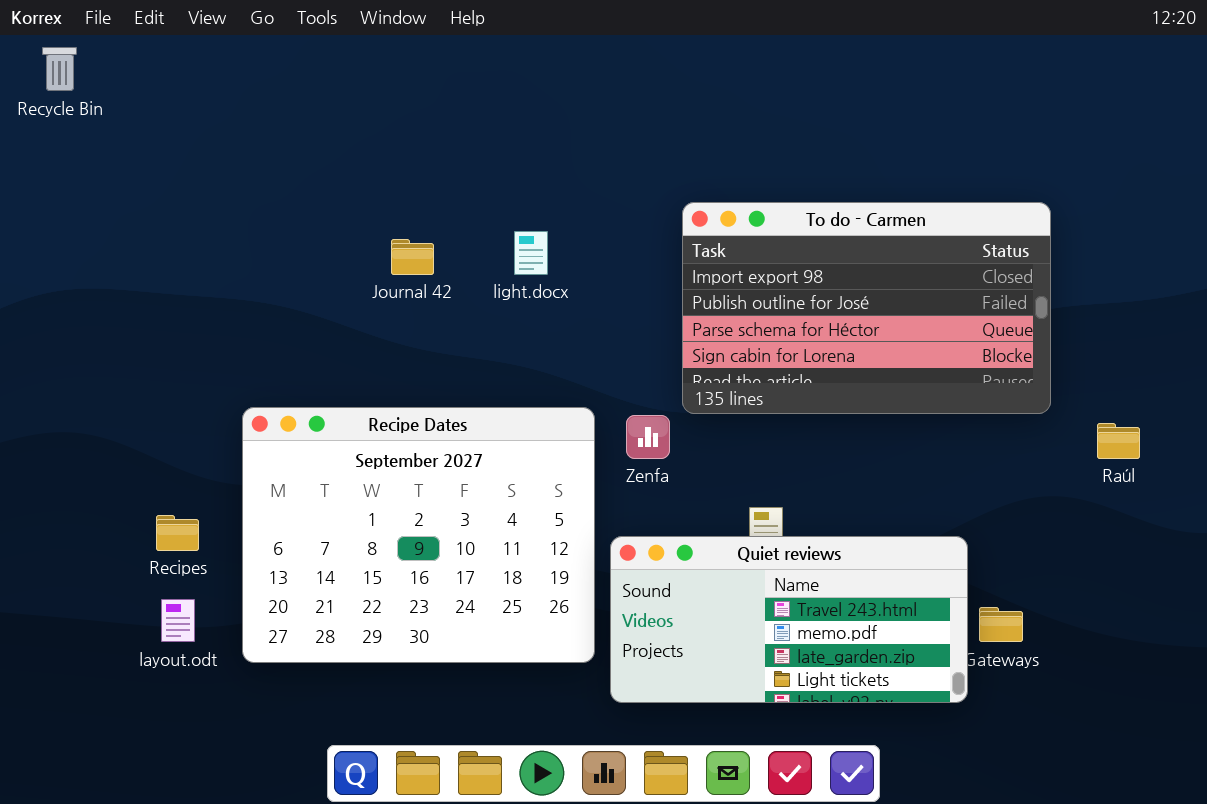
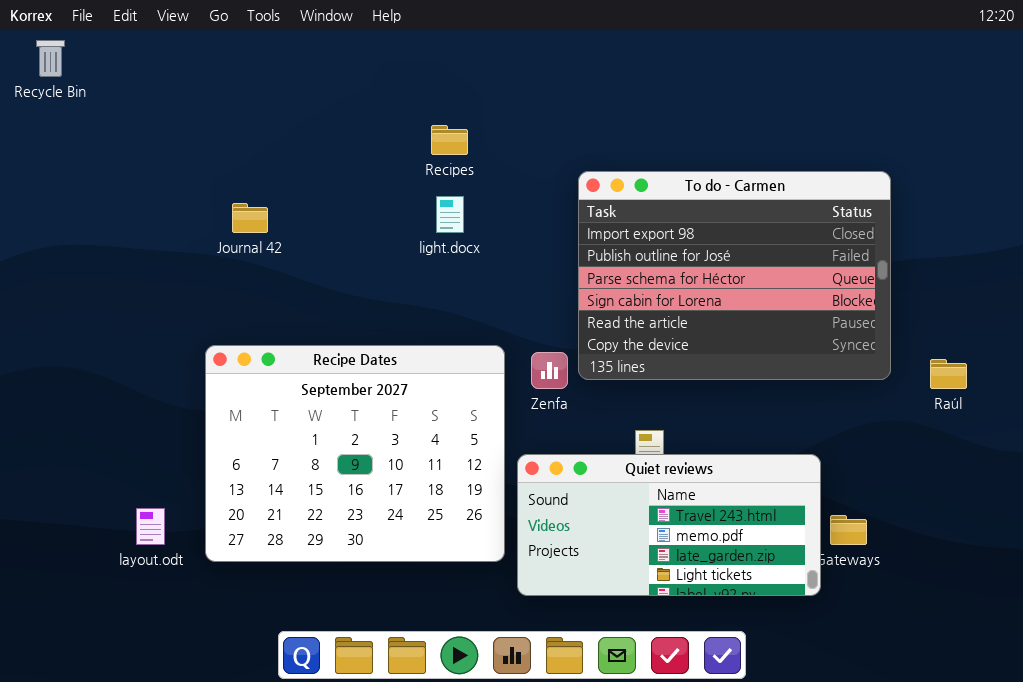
To do - Carmen: [682,202,1051,414] -> [578,171,891,380], resized
Journal 42: [391,239,434,275] -> [232,203,268,233], moved
Recipes: [156,515,199,551] -> [431,125,468,155], moved

